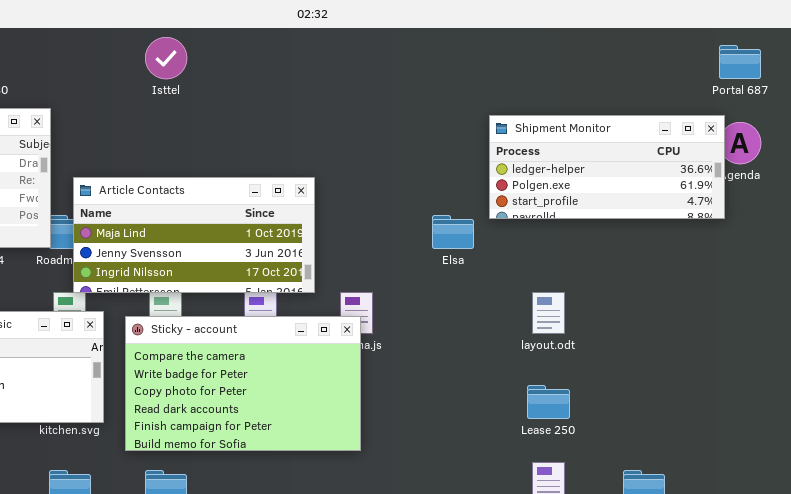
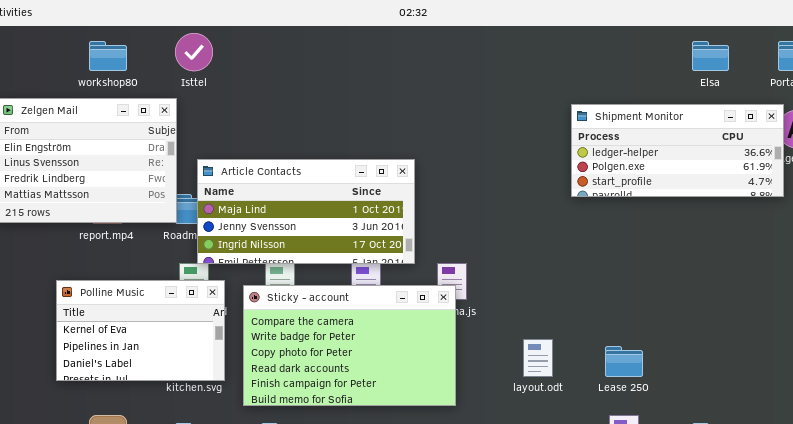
Isttel: [145,37,187,79] -> [175,33,213,71], moved
Elsa: [432,215,474,249] -> [692,41,729,71], moved
layout.odt: [532,292,565,334] -> [523,339,553,377], moved

